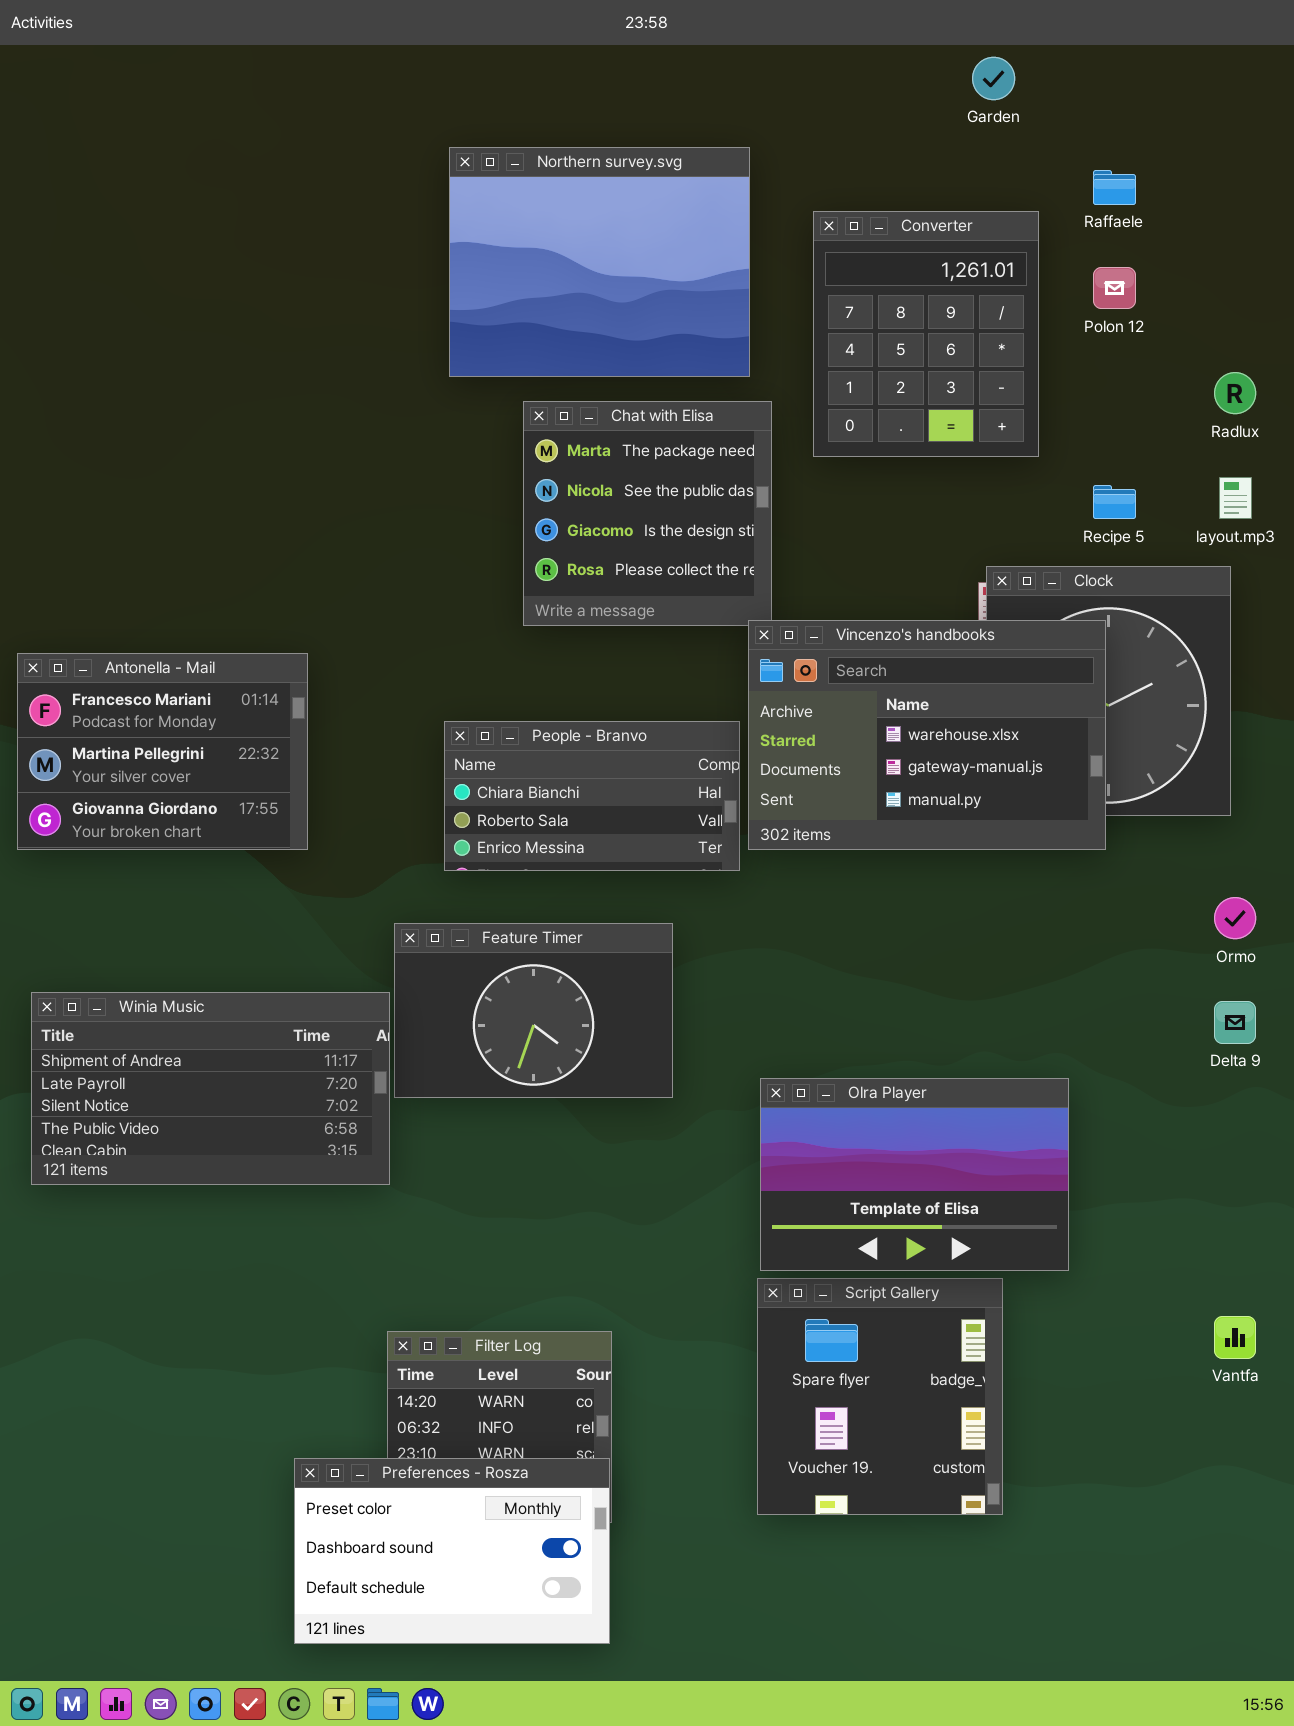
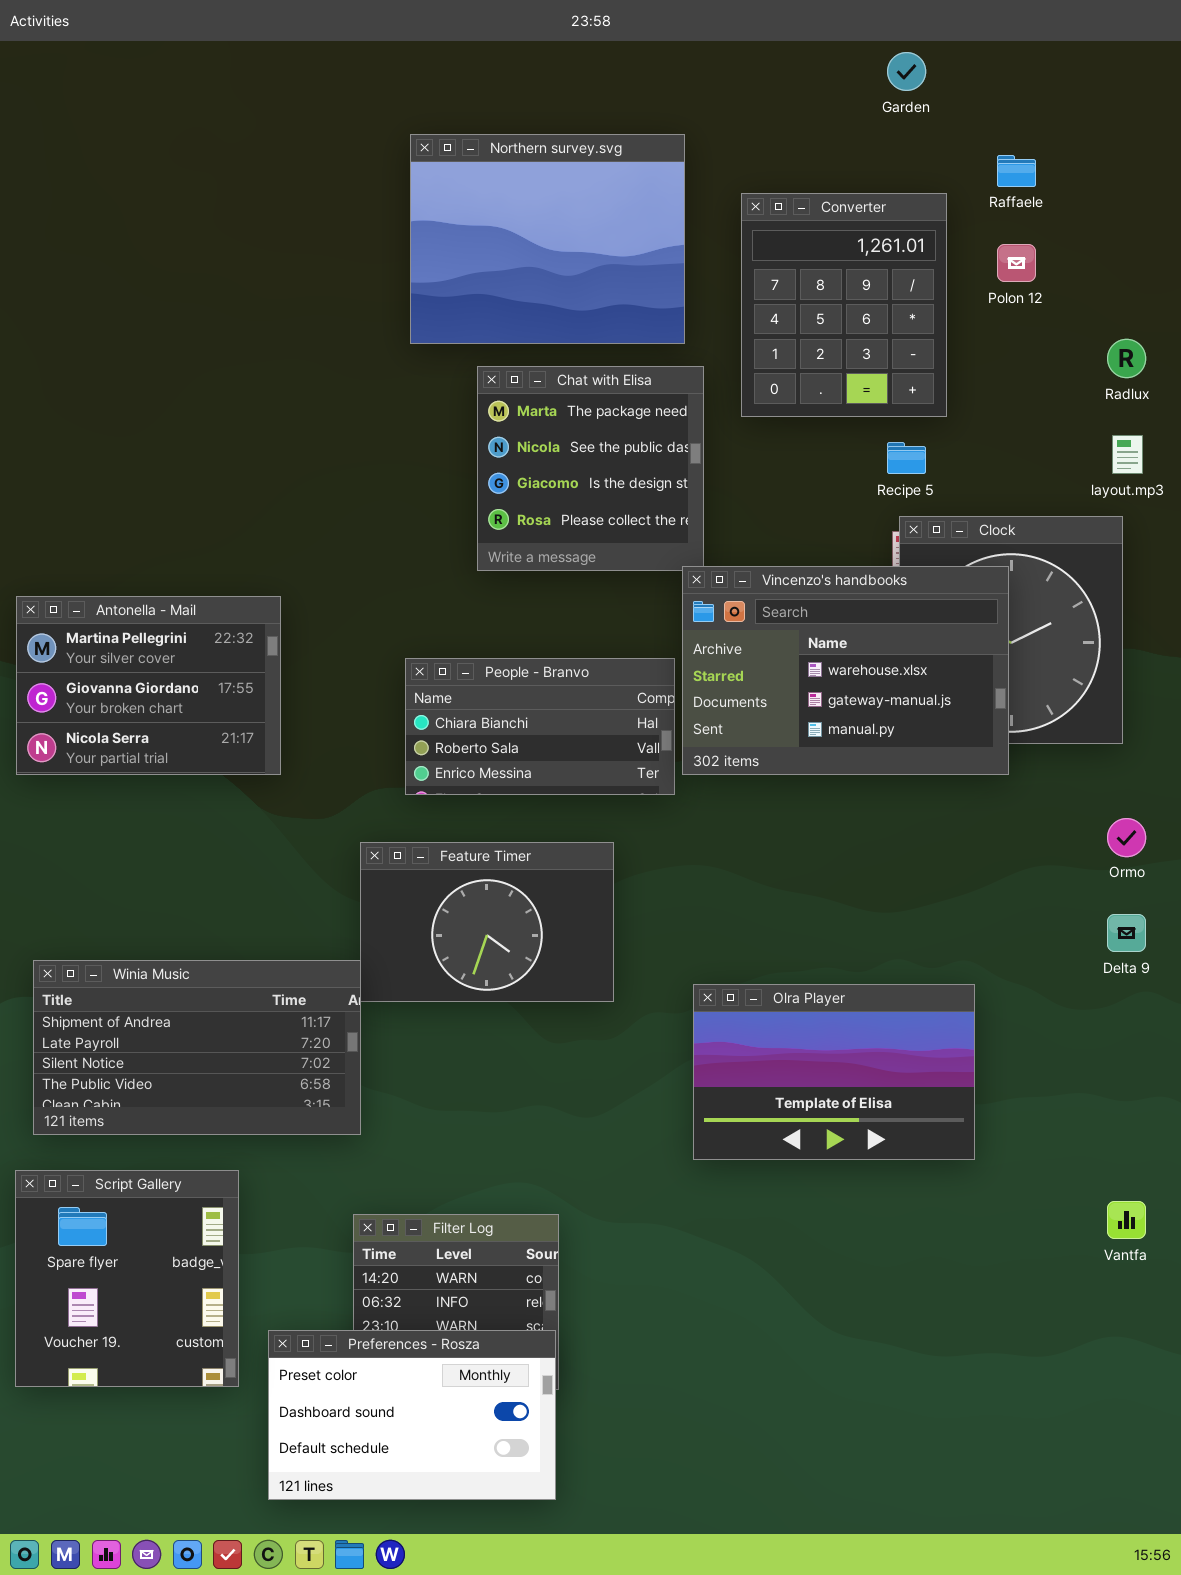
Recipe 5: [1093,485,1136,519] -> [887,442,926,474], moved
Antonella - Mail: [17,653,308,850] -> [16,596,281,775], scrolled down 1 row
Winia Music: [31,992,390,1185] -> [33,960,361,1135], moved
Script Gallery: [757,1278,1003,1515] -> [15,1170,239,1387], moved

